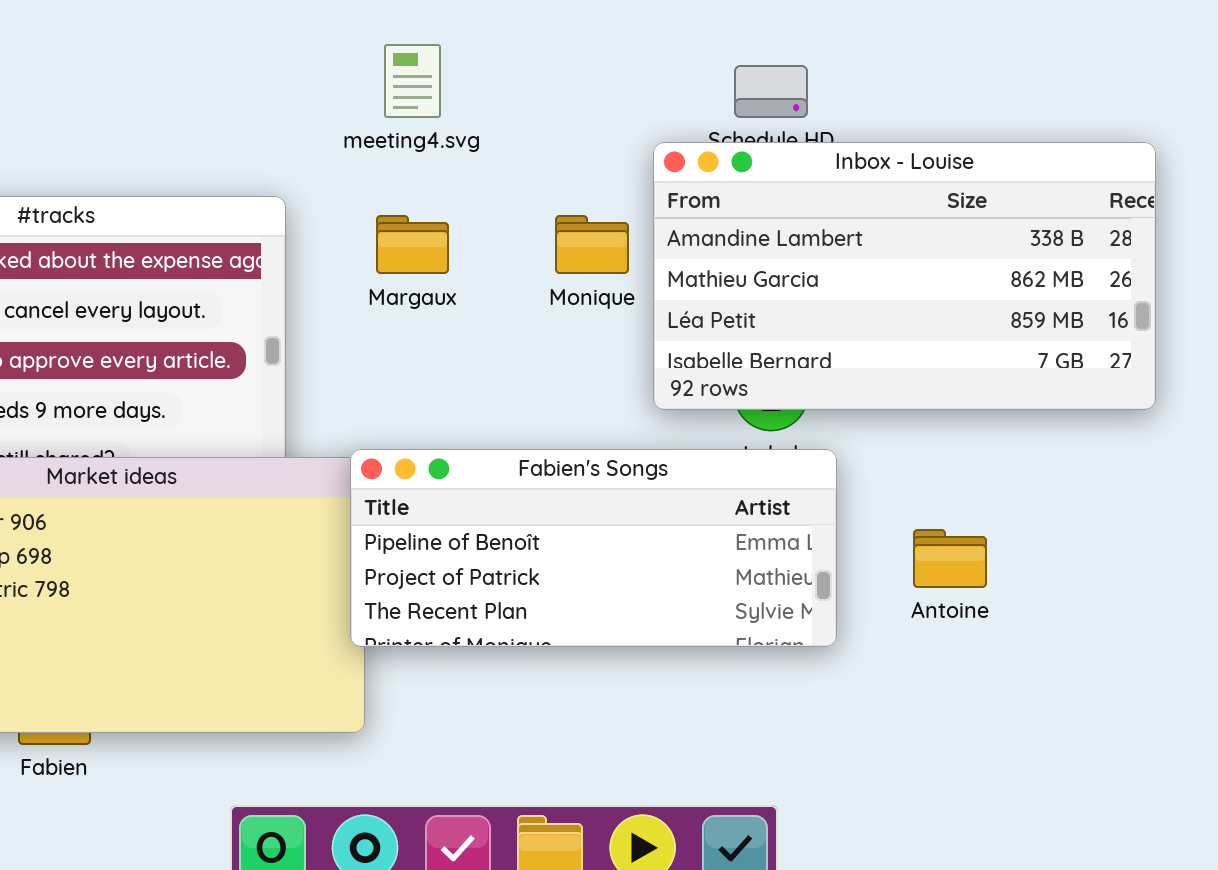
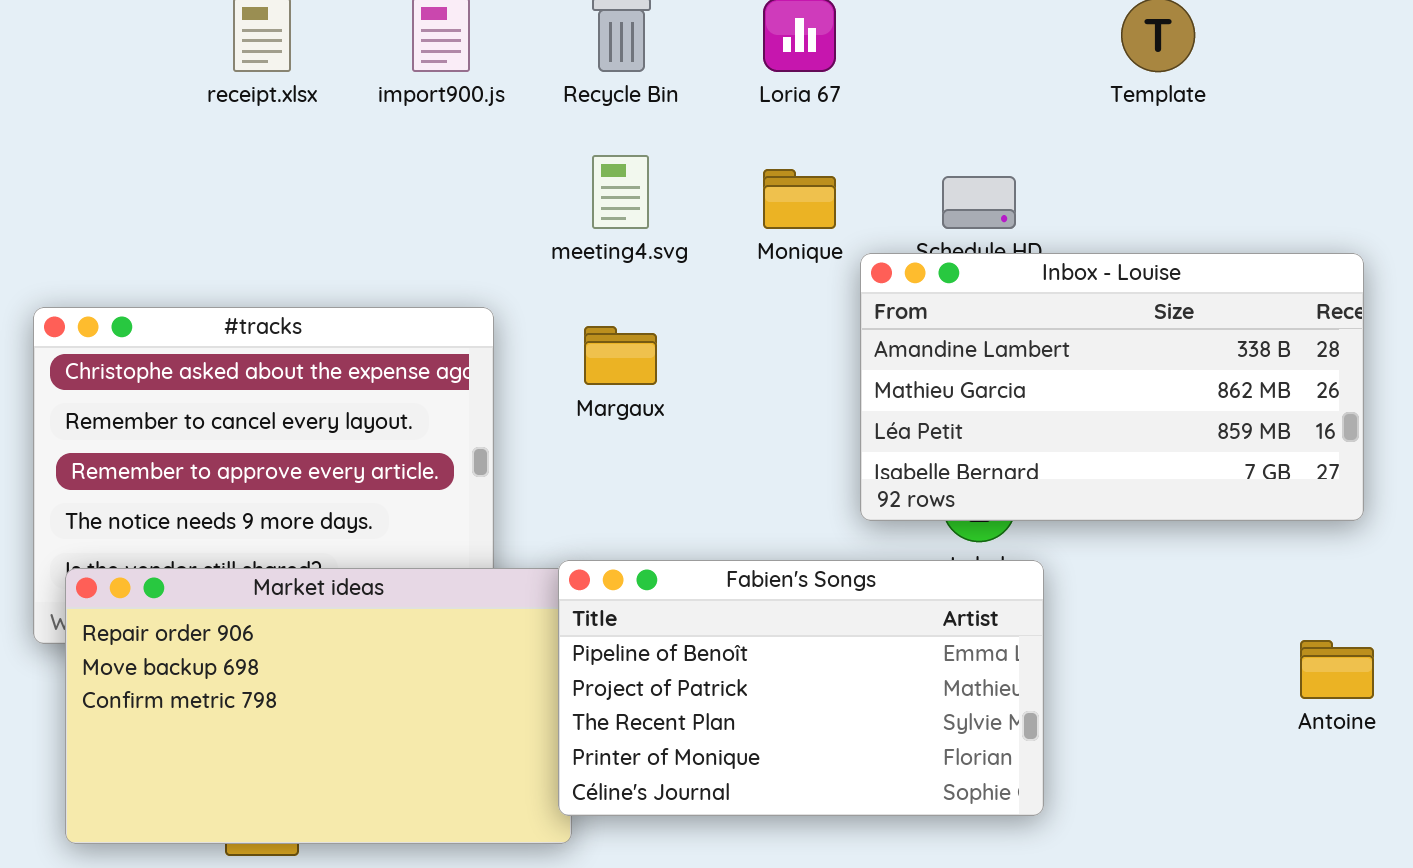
Monique: [555,215,629,274] -> [763,169,836,229], moved
Fabien's Songs: [350,449,837,647] -> [558,560,1044,816], resized
Antoine: [913,529,987,588] -> [1300,640,1374,699], moved

